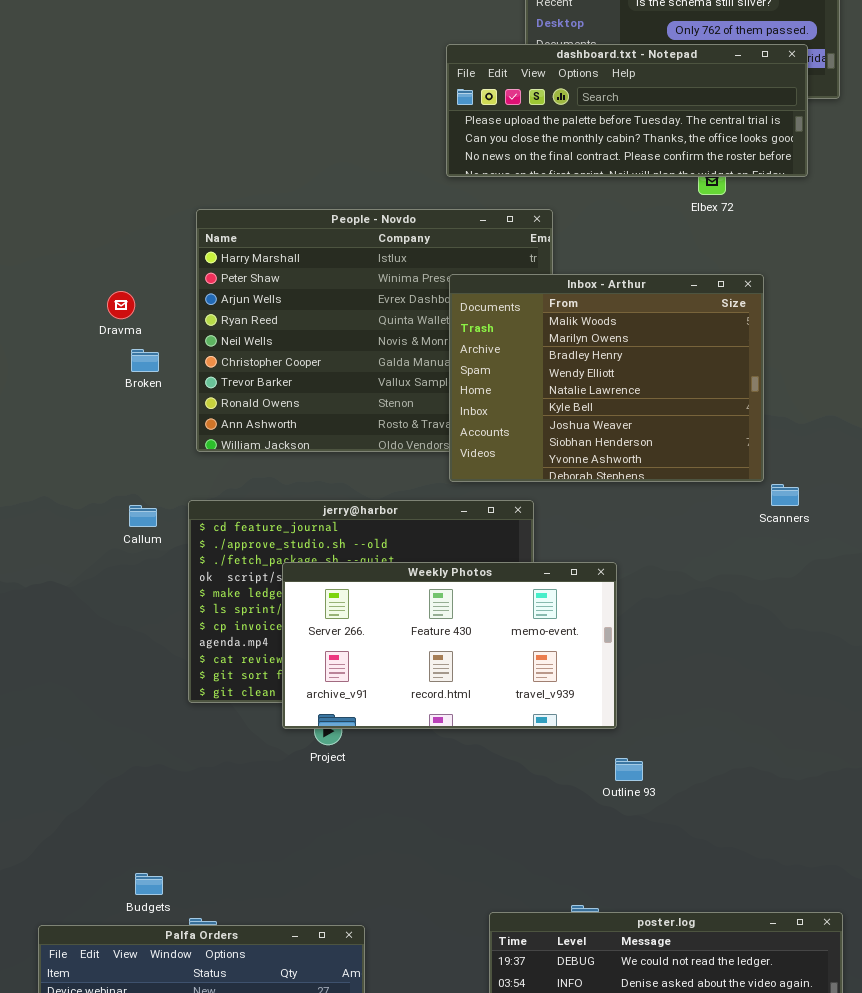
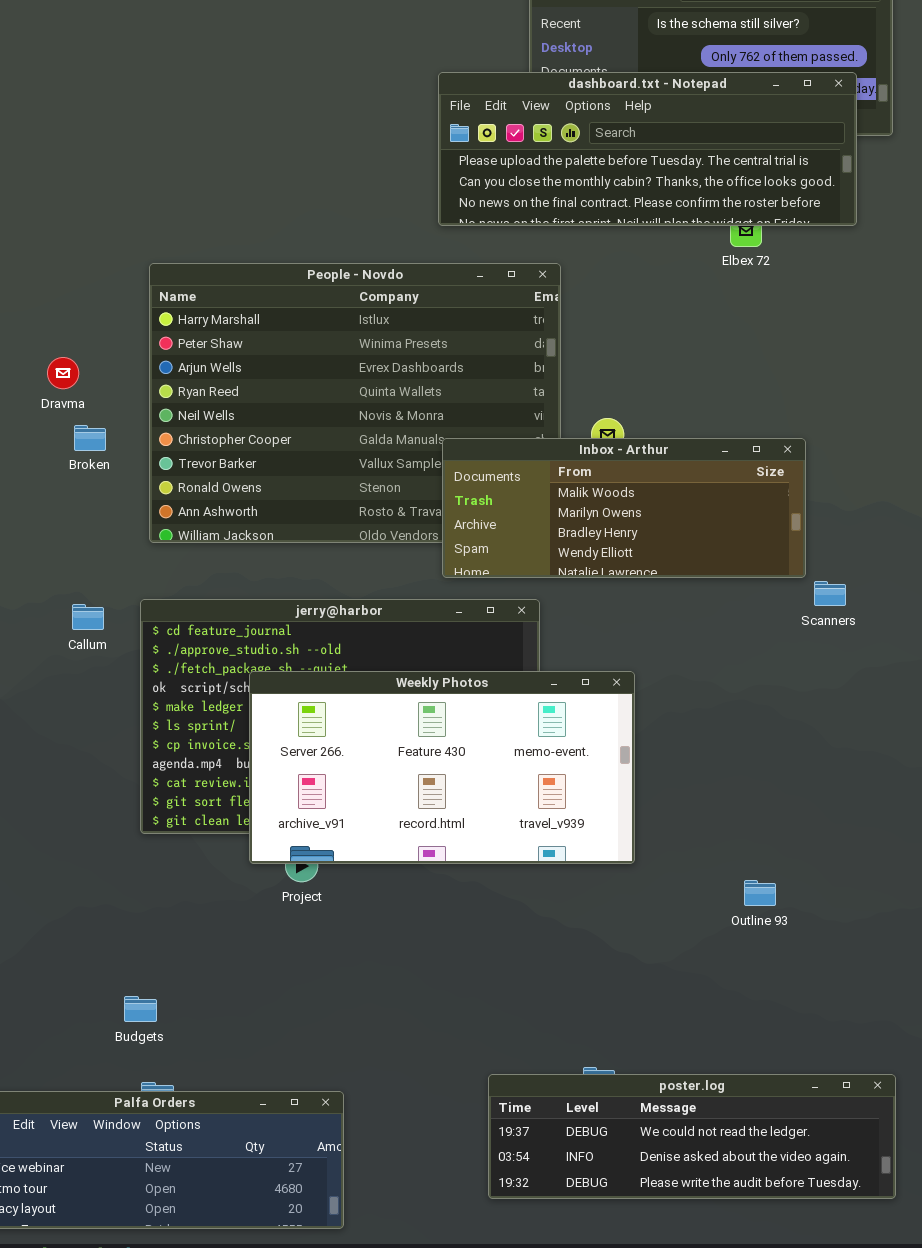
Inbox - Arthur: [449,274,764,482] -> [442,438,806,578], resized
Outline 93: [615,758,643,781] -> [744,880,776,906], moved
Budgets: [135,873,163,895] -> [124,996,157,1022], moved

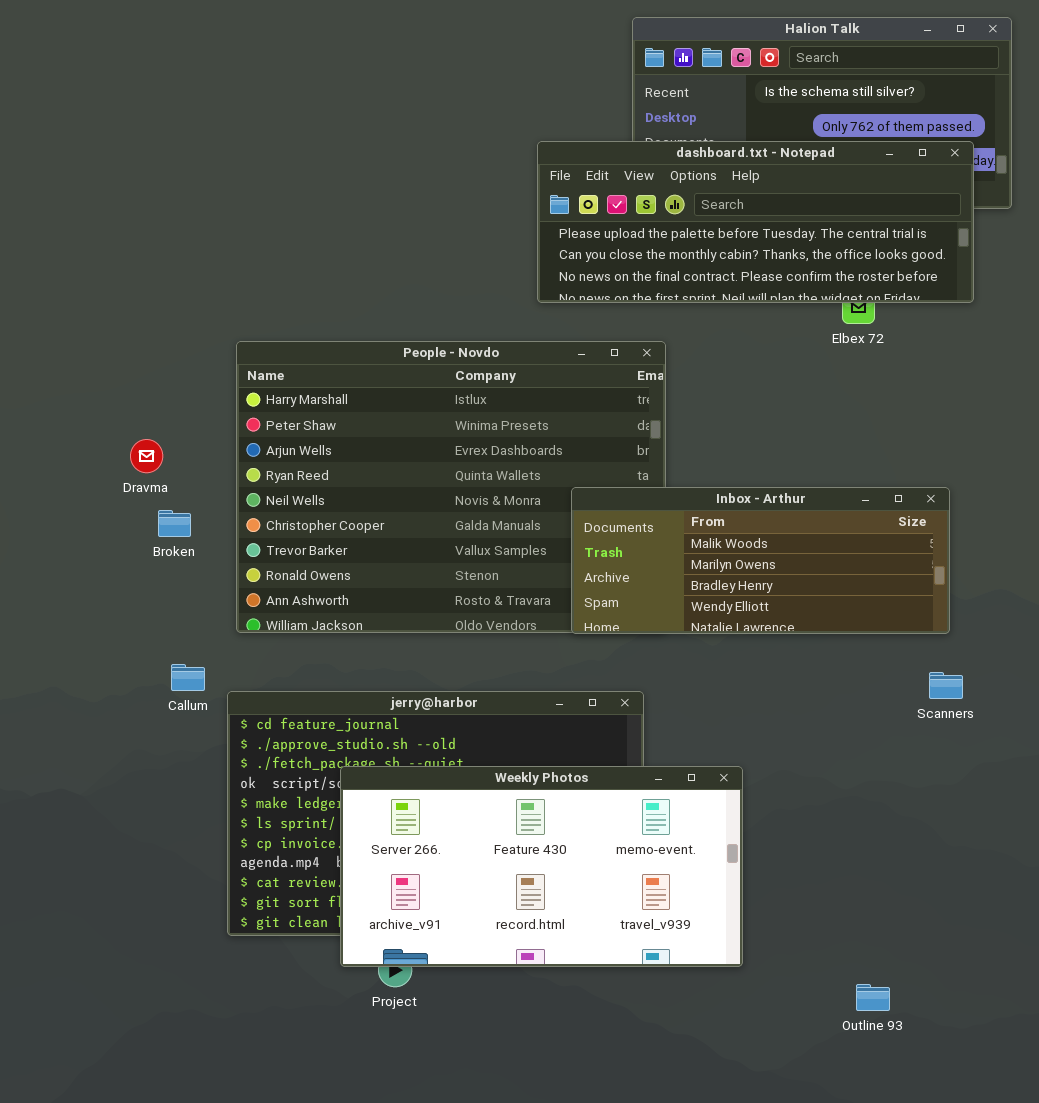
Inbox - Arthur: [442,438,806,578] -> [571,487,950,634], moved
Callum: [72,604,104,630] -> [171,664,205,691], moved

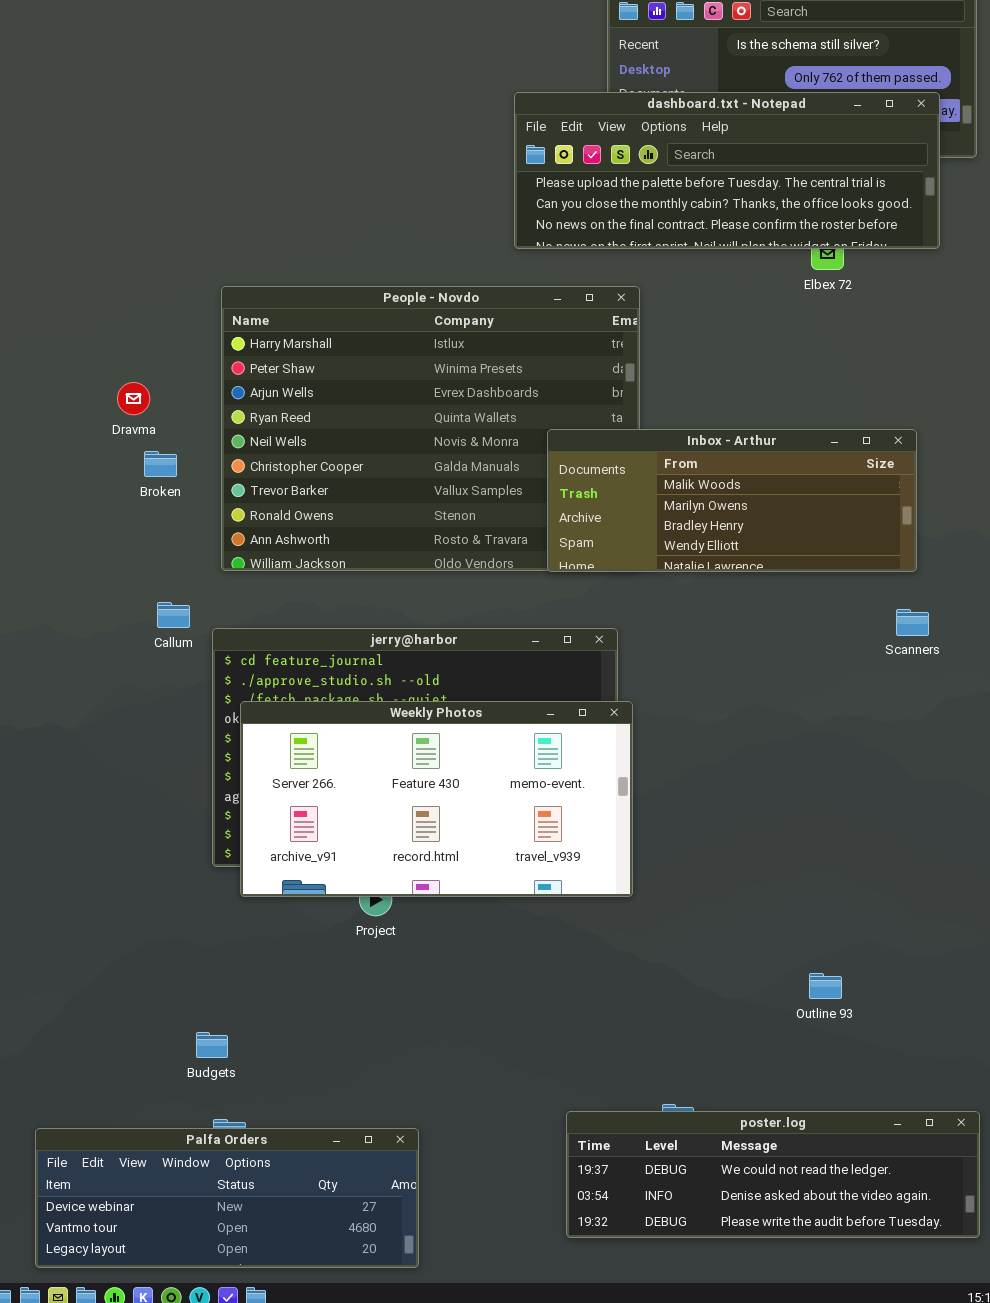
Weekly Photos: [340,766,743,967] -> [240,701,633,897], moved
Outline 93: [856,984,890,1011] -> [809,973,842,999], moved

